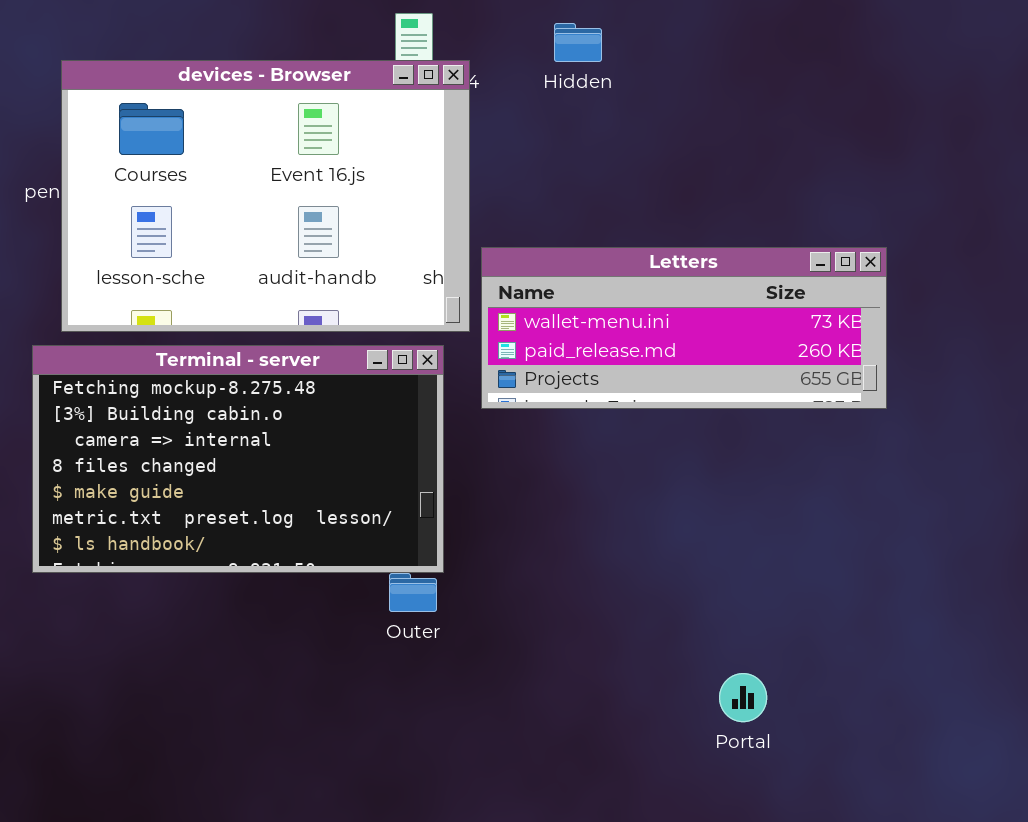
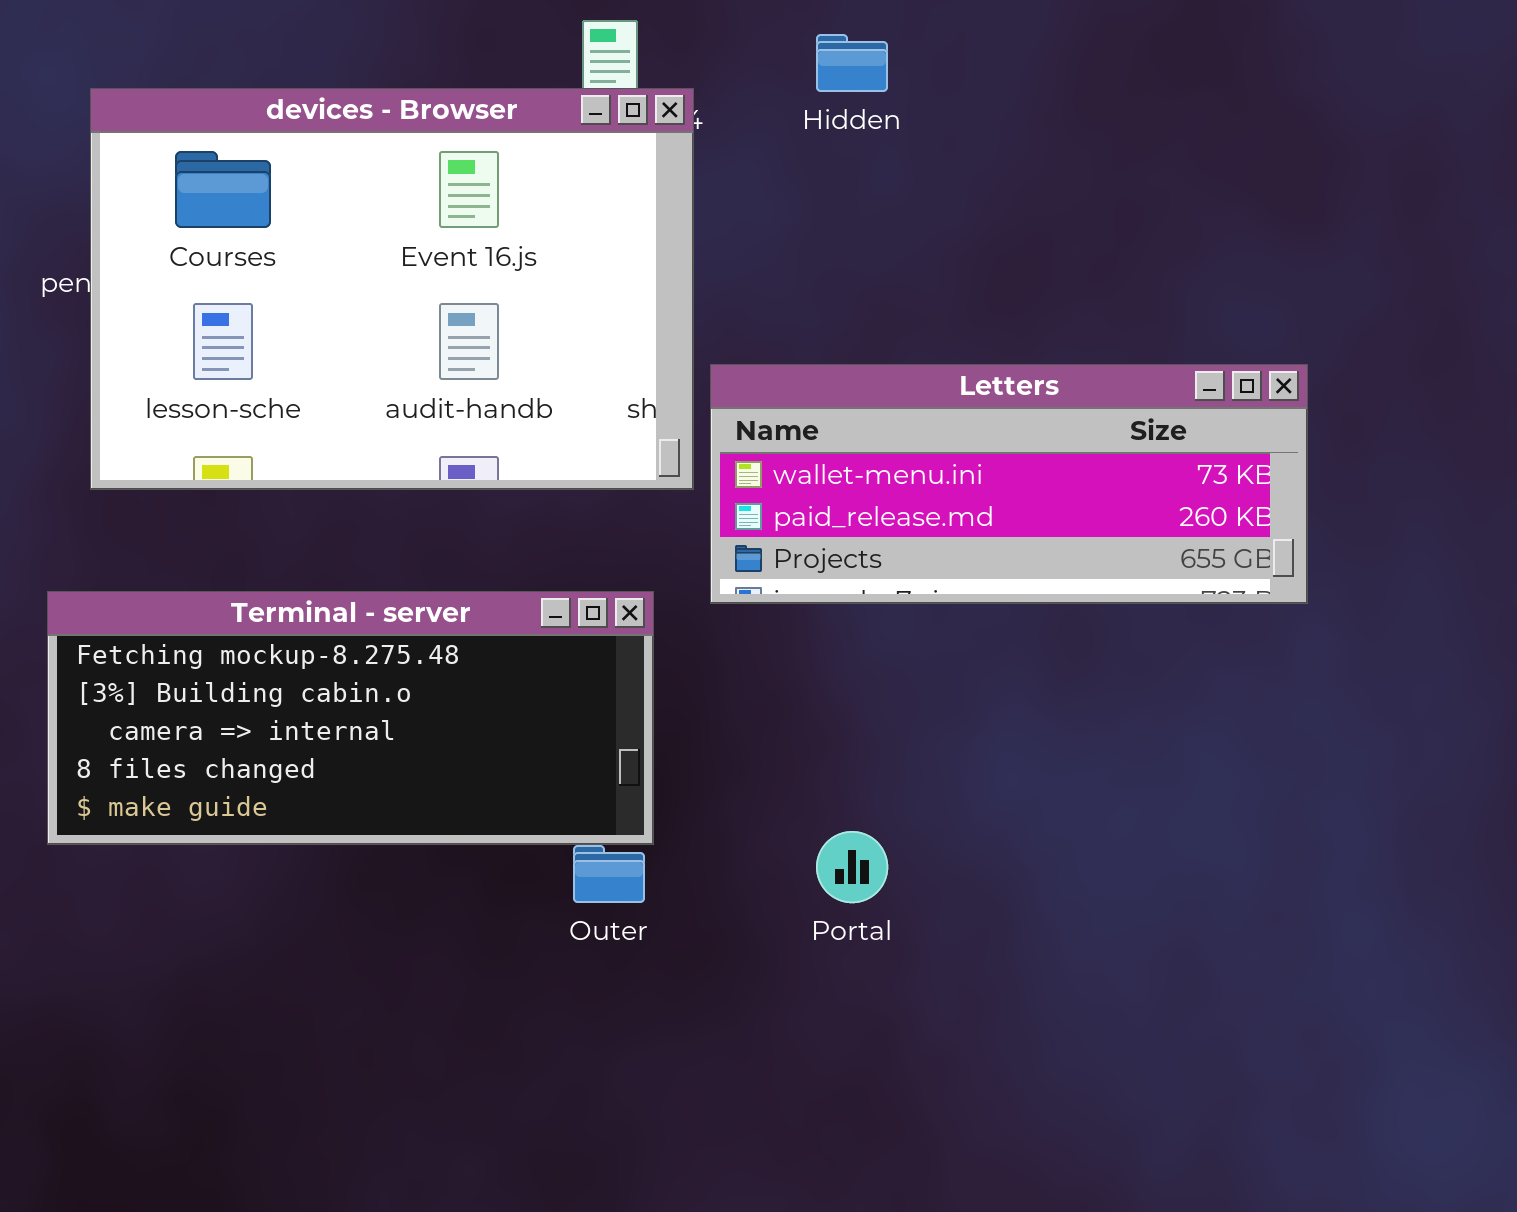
Terminal - server: [32,345,444,573] -> [47,591,654,845], resized
Portal: [719,673,767,722] -> [816,831,888,903], moved

